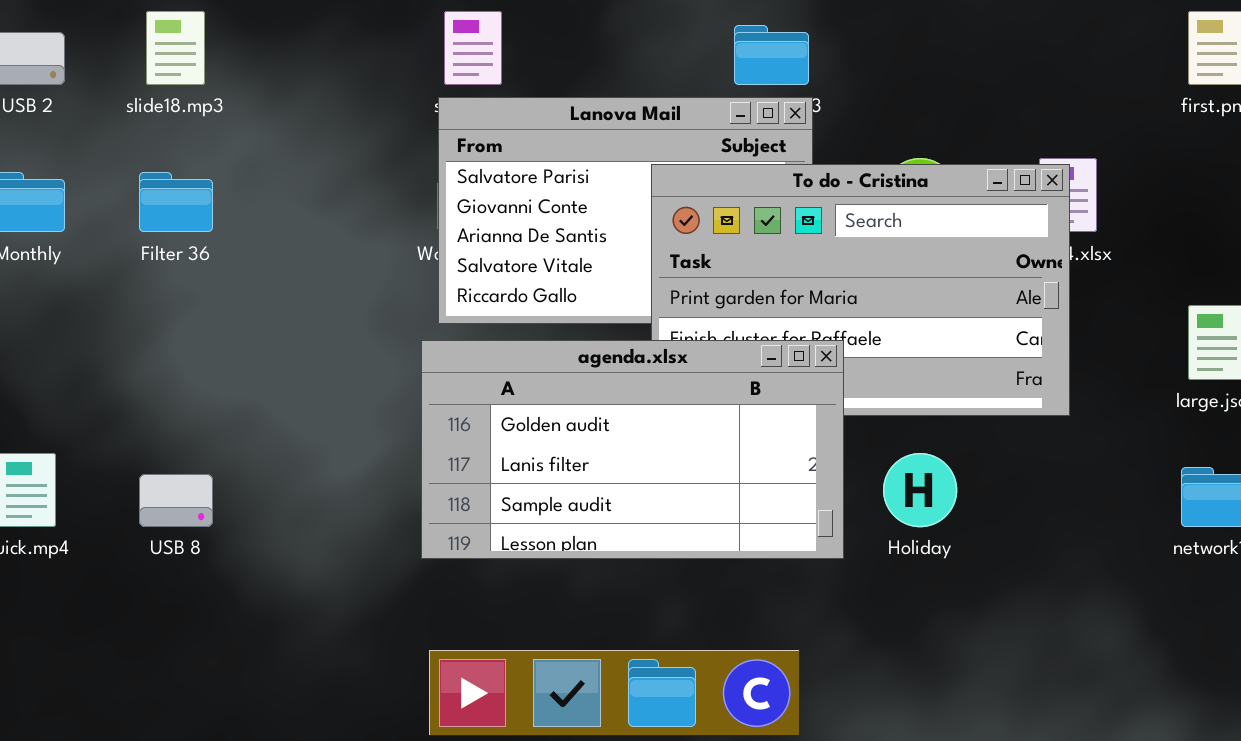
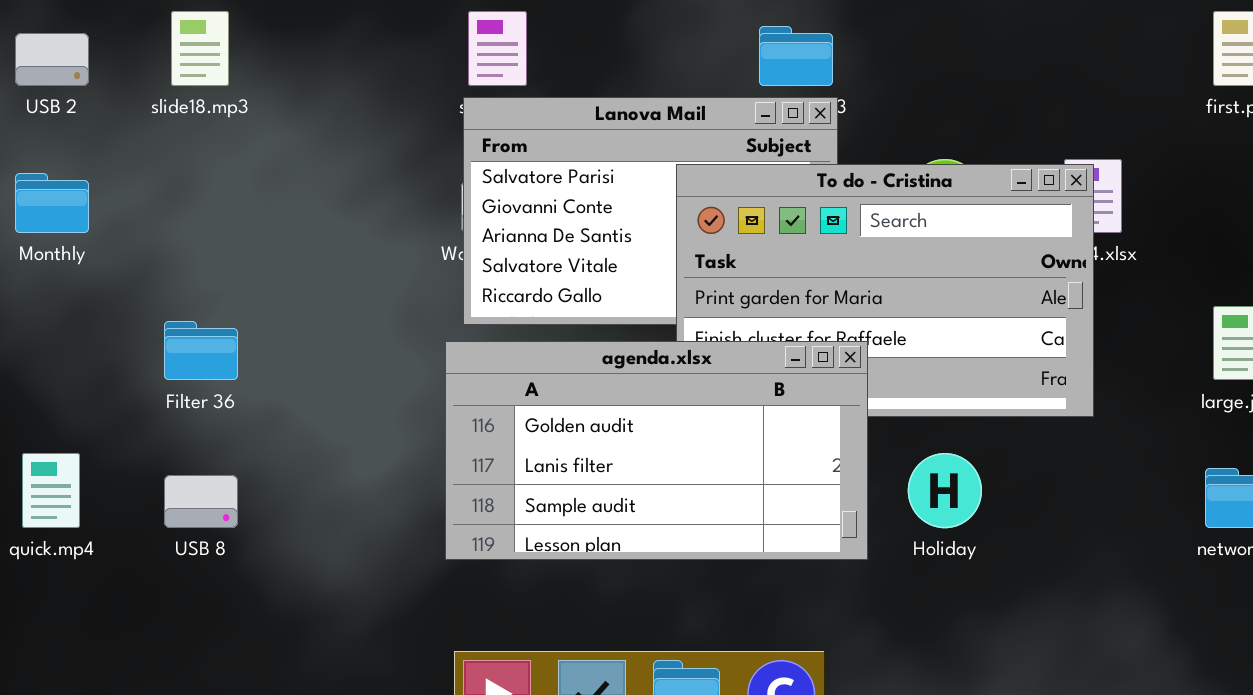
Filter 36: [139,172,213,232] -> [164,321,238,380], moved

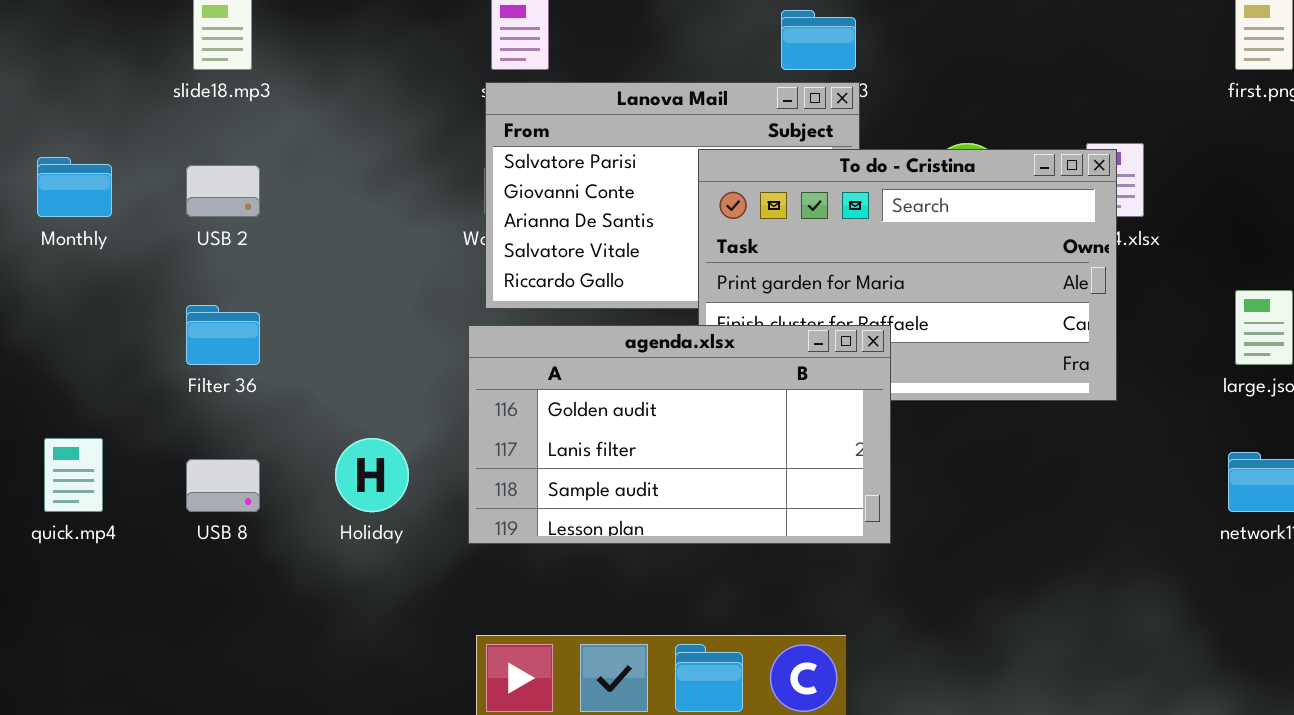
USB 2: [15,33,89,86] -> [186,165,260,217], moved
Holiday: [908,453,982,528] -> [335,438,409,512], moved

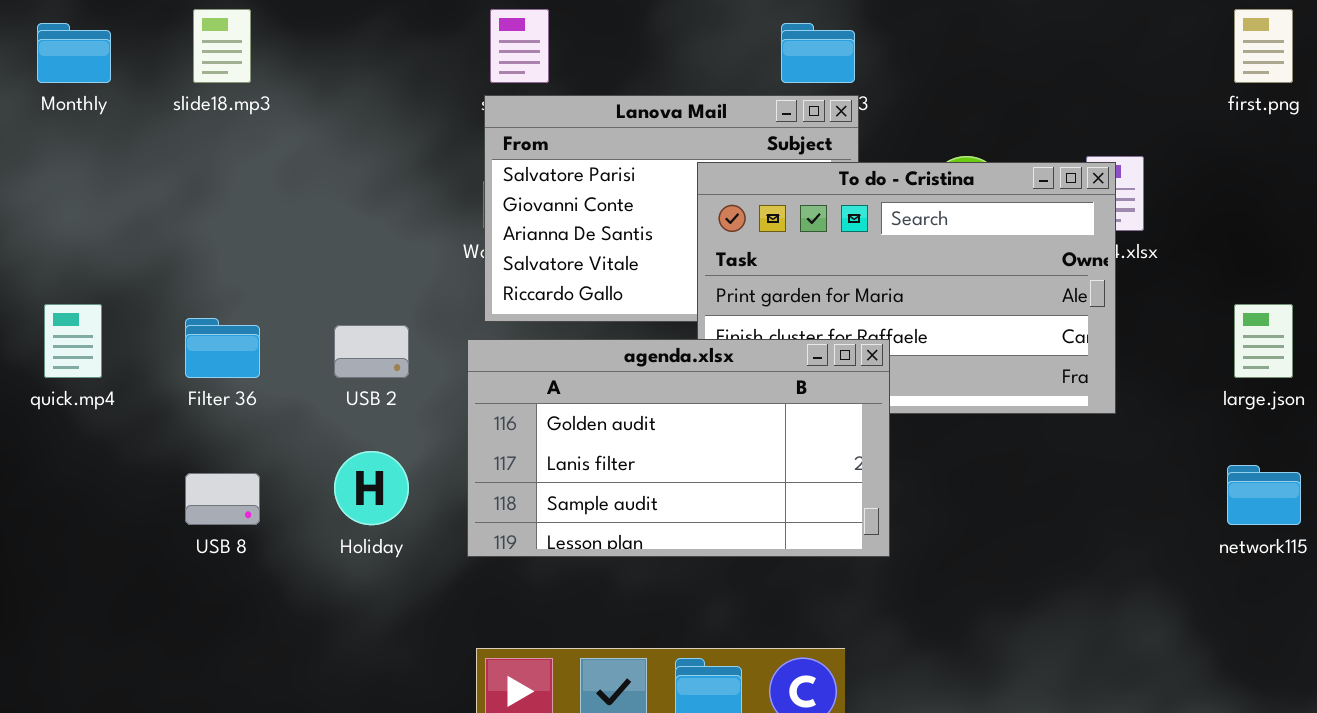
Monthly: [37,157,112,217] -> [37,23,111,83], moved
USB 2: [186,165,260,217] -> [334,325,409,378], moved
quick.mp4: [44,438,103,512] -> [44,304,102,378], moved

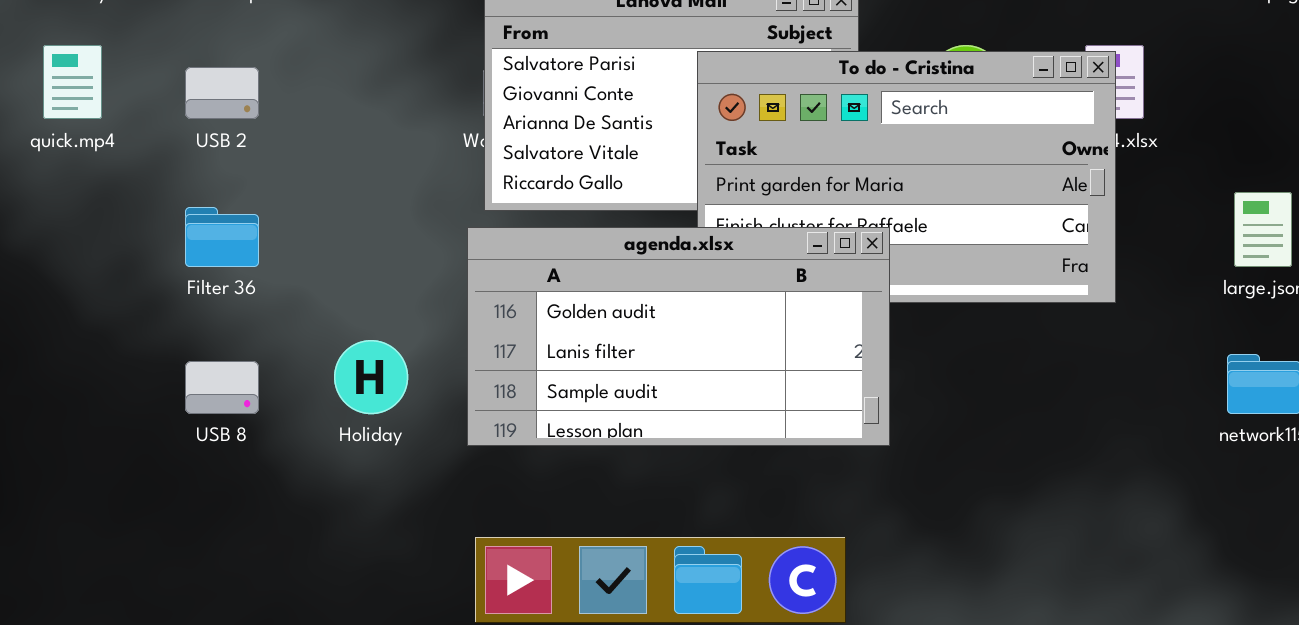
quick.mp4: [44,304,102,378] -> [43,45,102,119], moved
USB 2: [334,325,409,378] -> [185,67,259,119], moved

